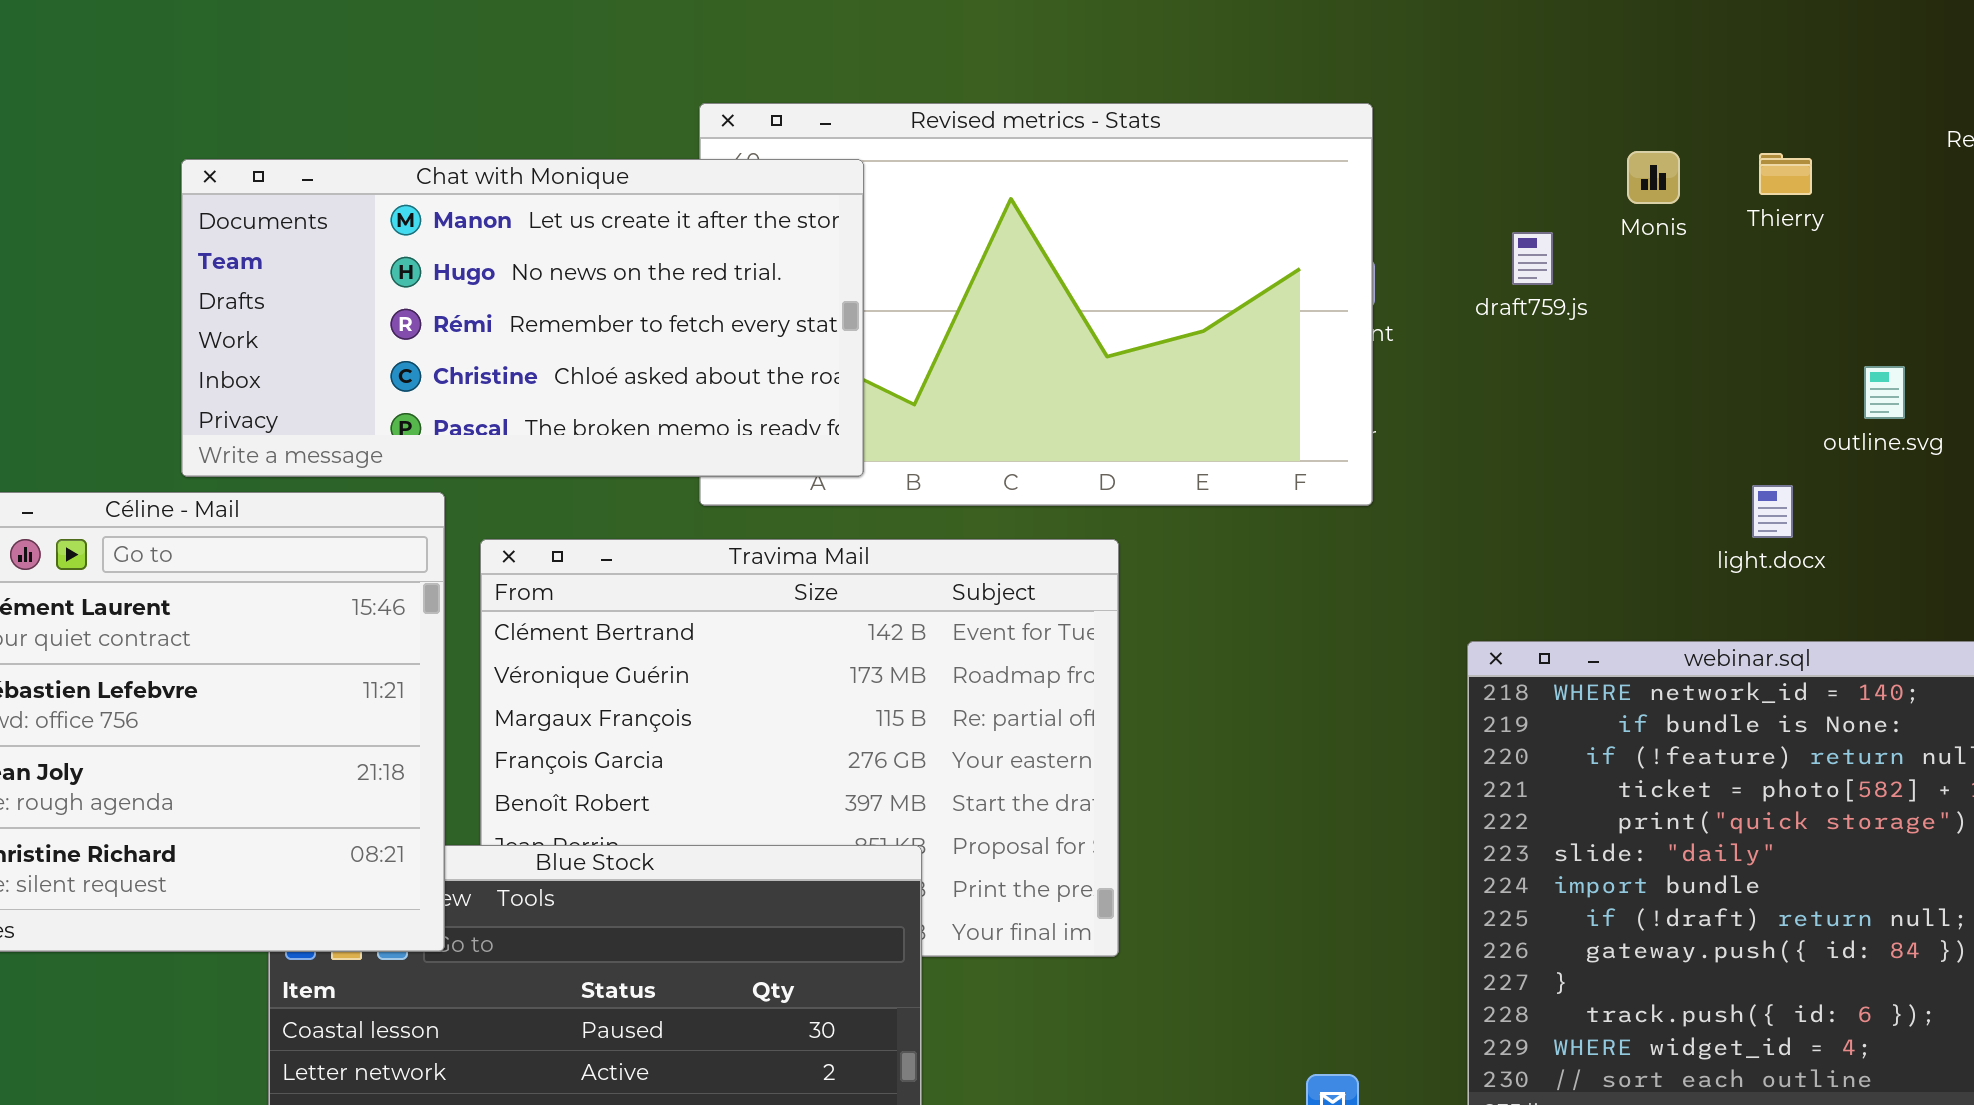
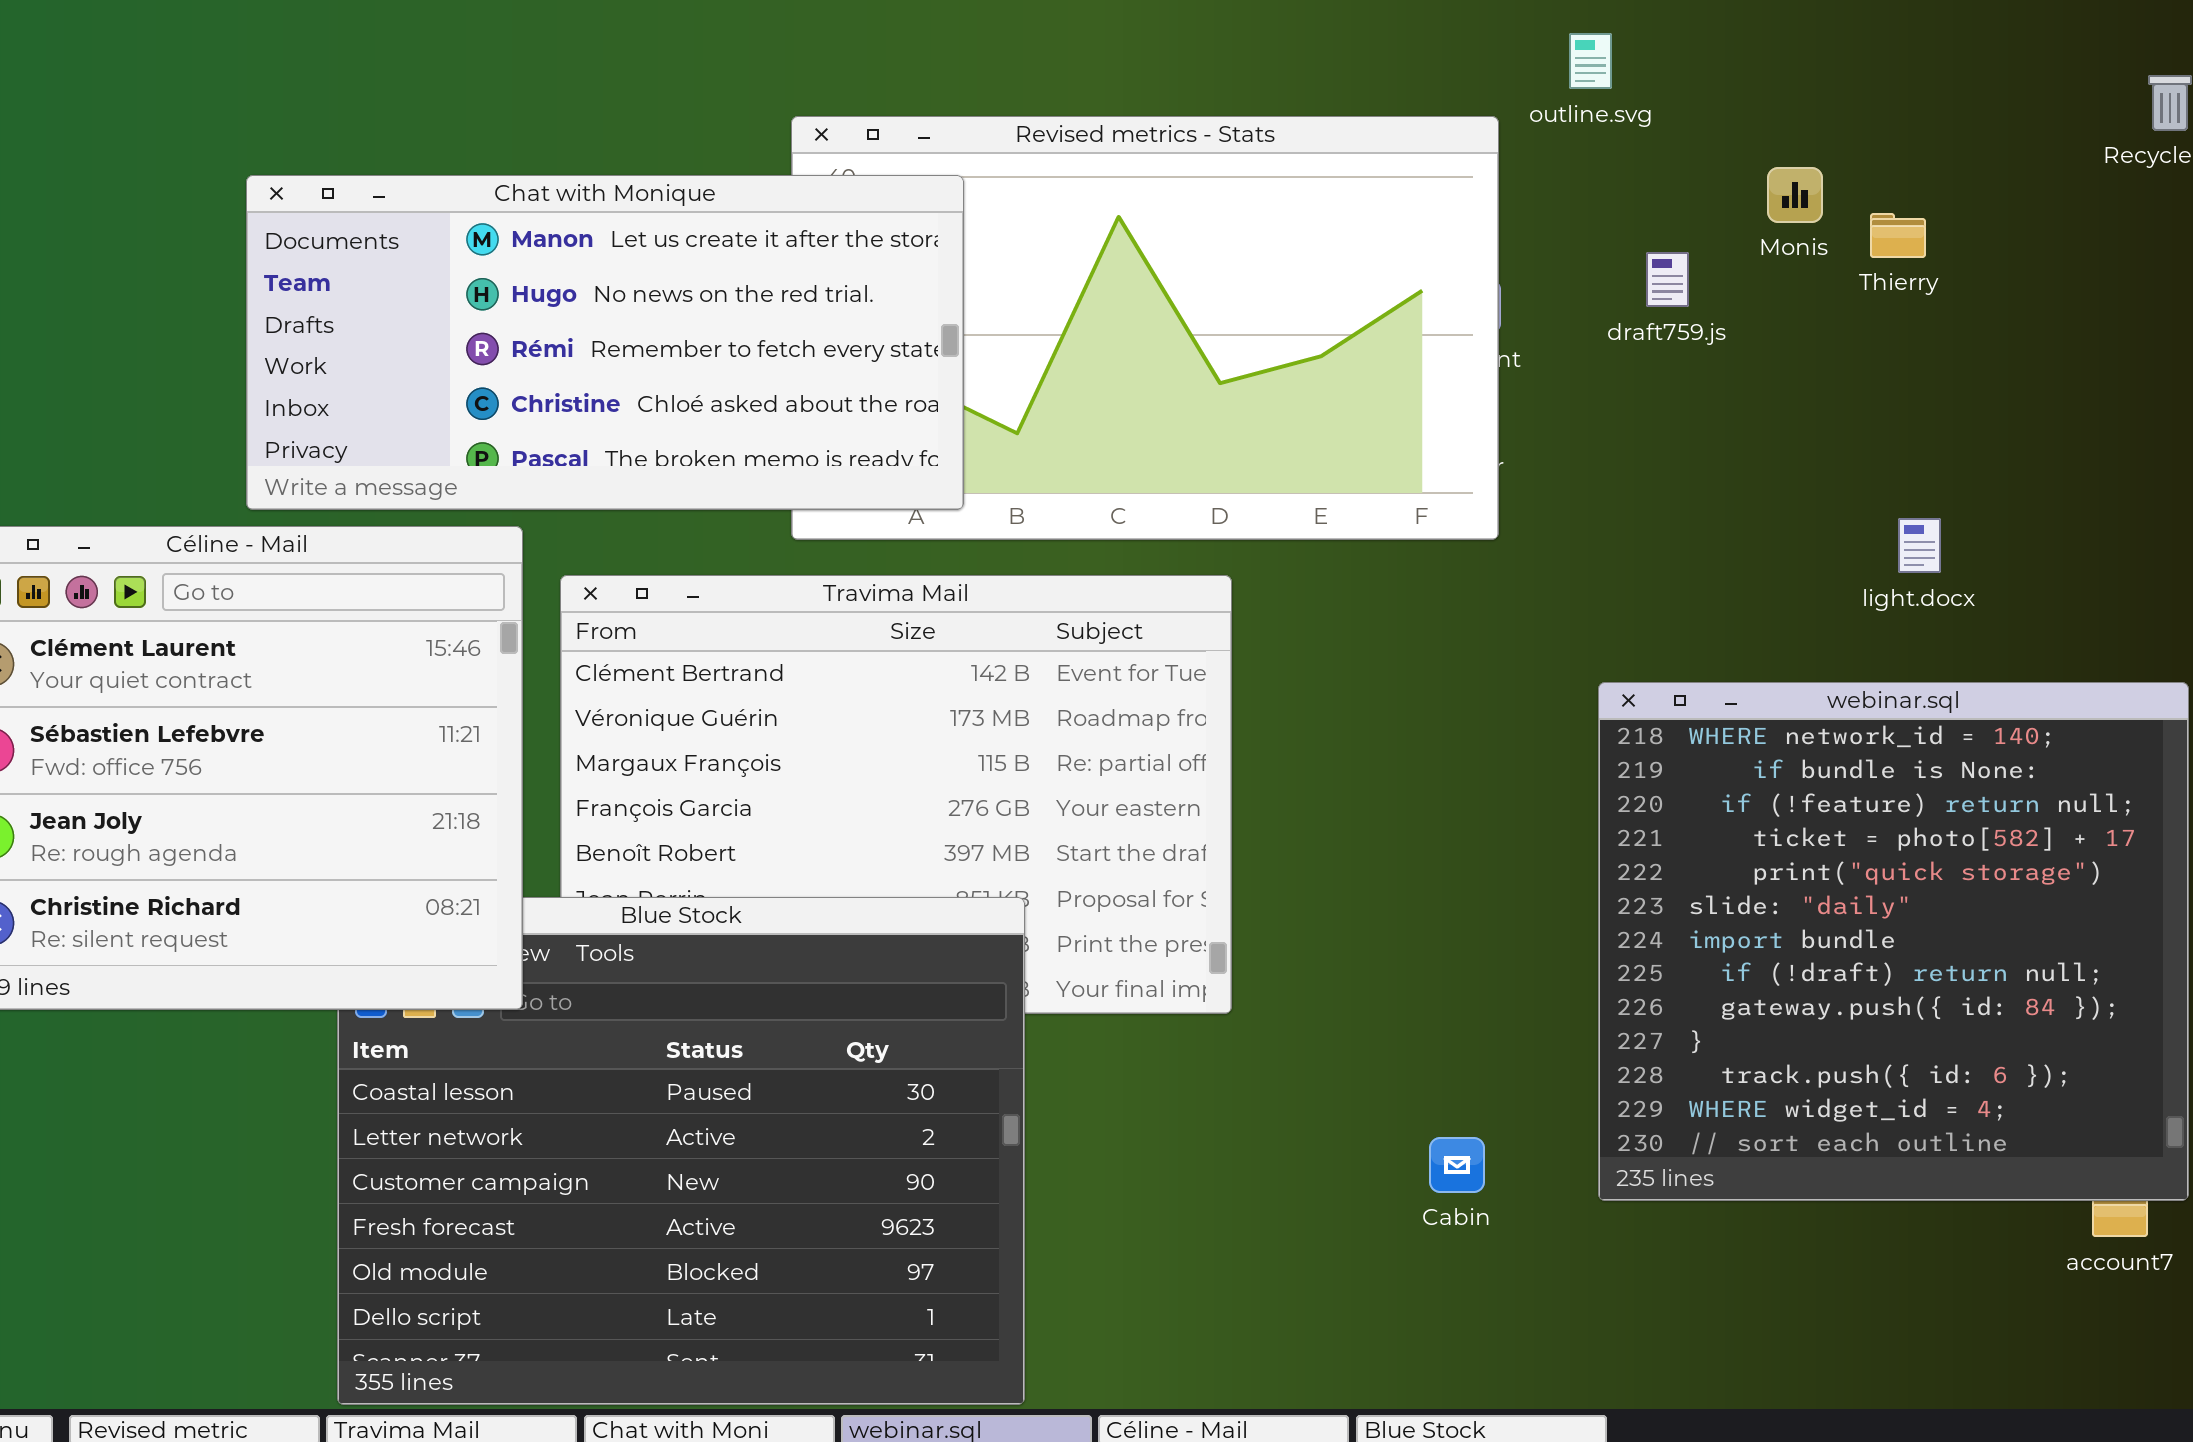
Thierry: [1759,153,1812,195] -> [1870,213,1926,258], moved
outline.svg: [1864,366,1905,419] -> [1569,33,1612,89], moved

